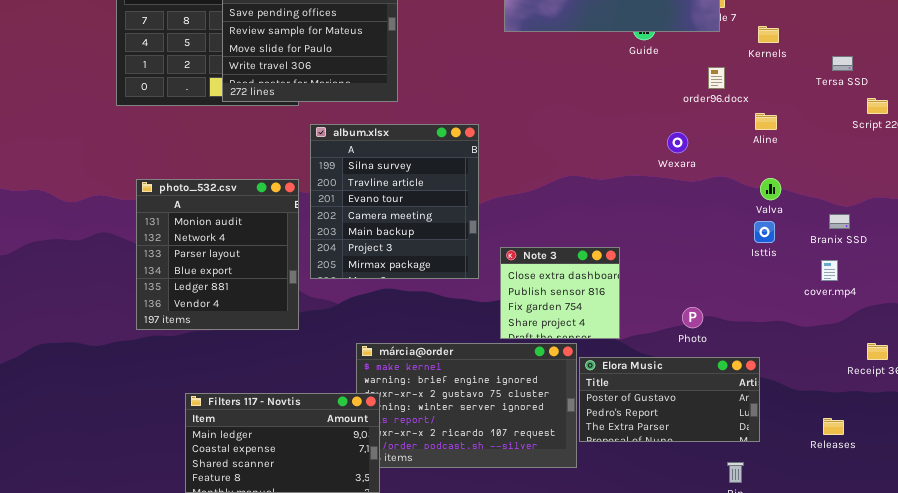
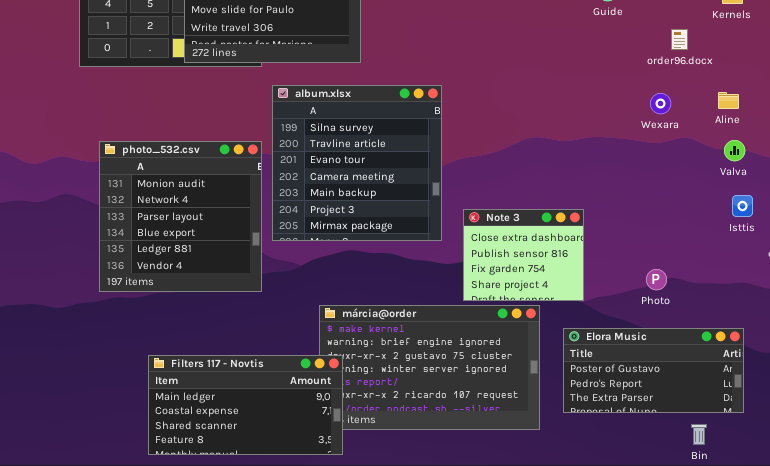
Aline: [755,113,777,130] -> [718,92,739,109], moved
Wexara: [667,132,688,153] -> [650,93,671,114], moved
Isttis: [754,221,775,243] -> [732,195,753,217], moved
Elora Music: [579,357,760,442] -> [563,328,744,413], moved

